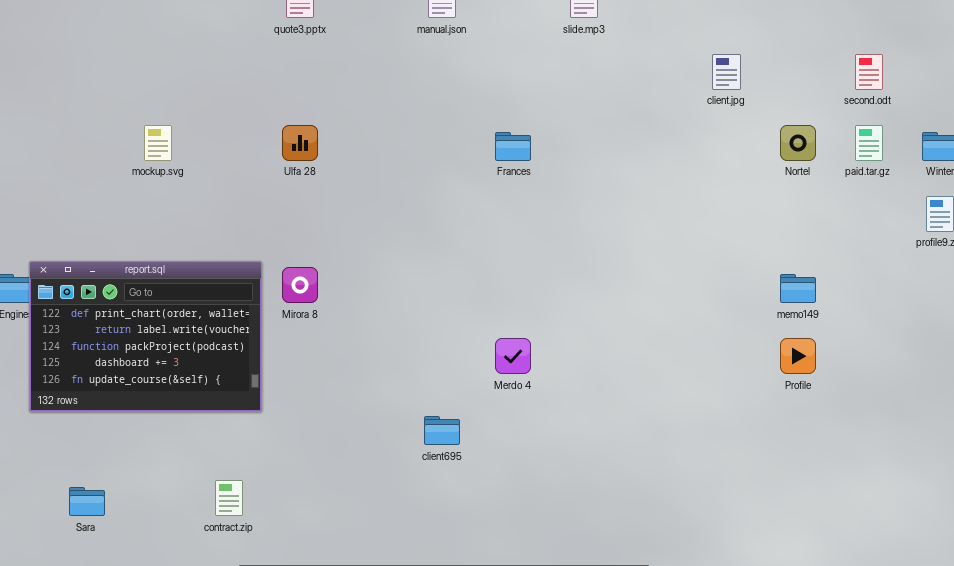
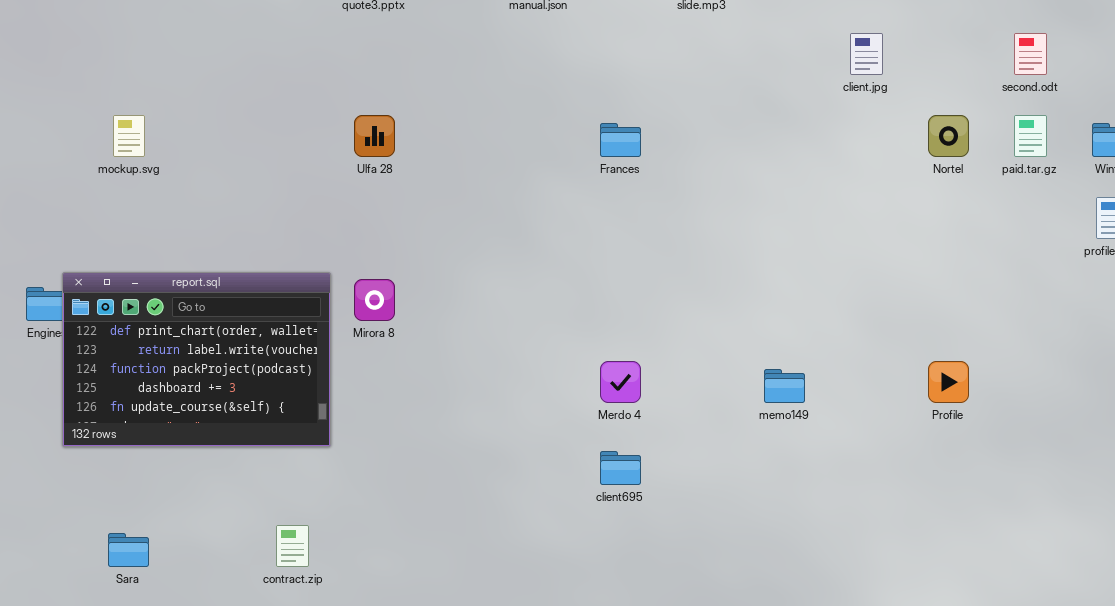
mockup.svg: [144,125,172,161] -> [113,115,145,157], moved
memo149: [780,274,816,303] -> [764,369,805,403], moved
client695: [424,416,460,445] -> [600,451,641,485], moved

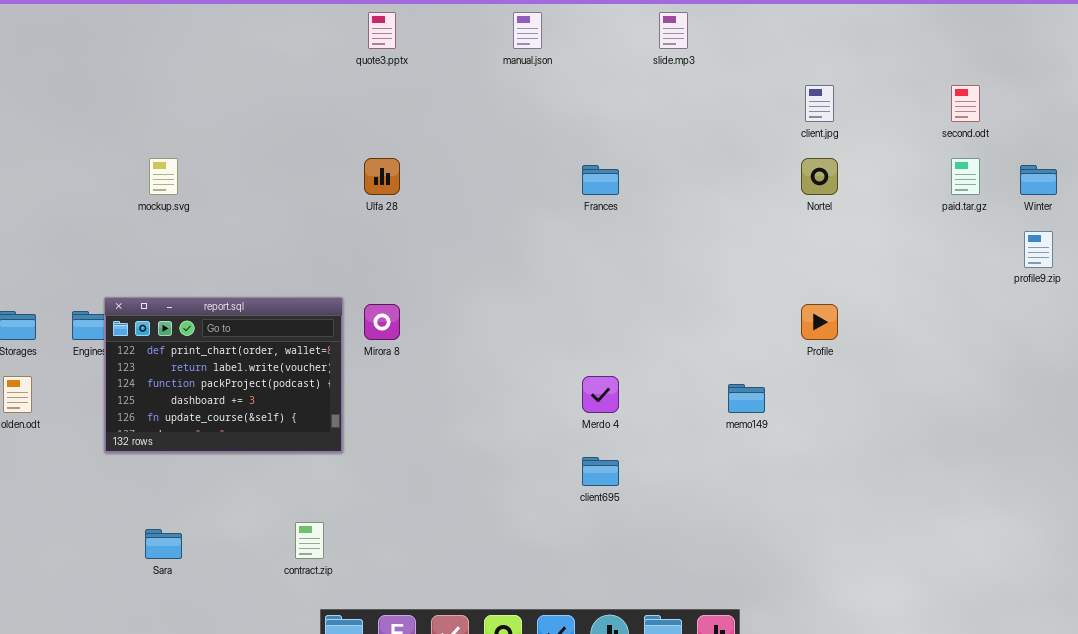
Nortel: [928,115,969,157] -> [801,158,838,195], moved
Profile: [928,361,969,403] -> [801,304,838,340], moved

